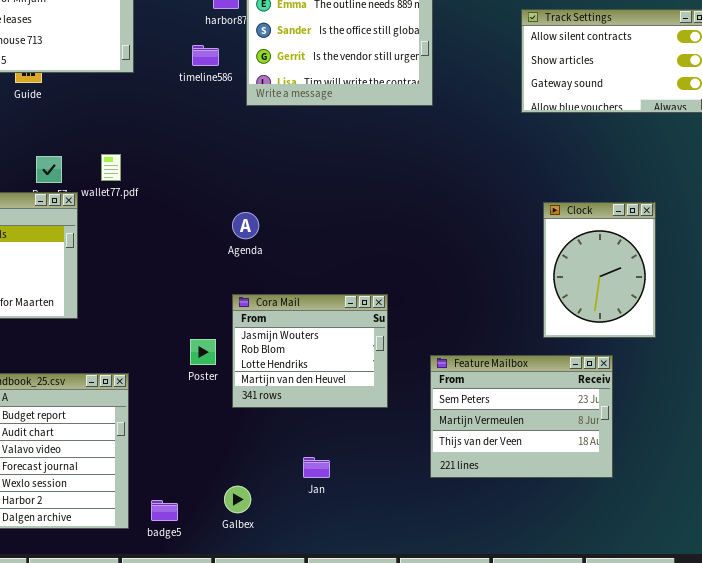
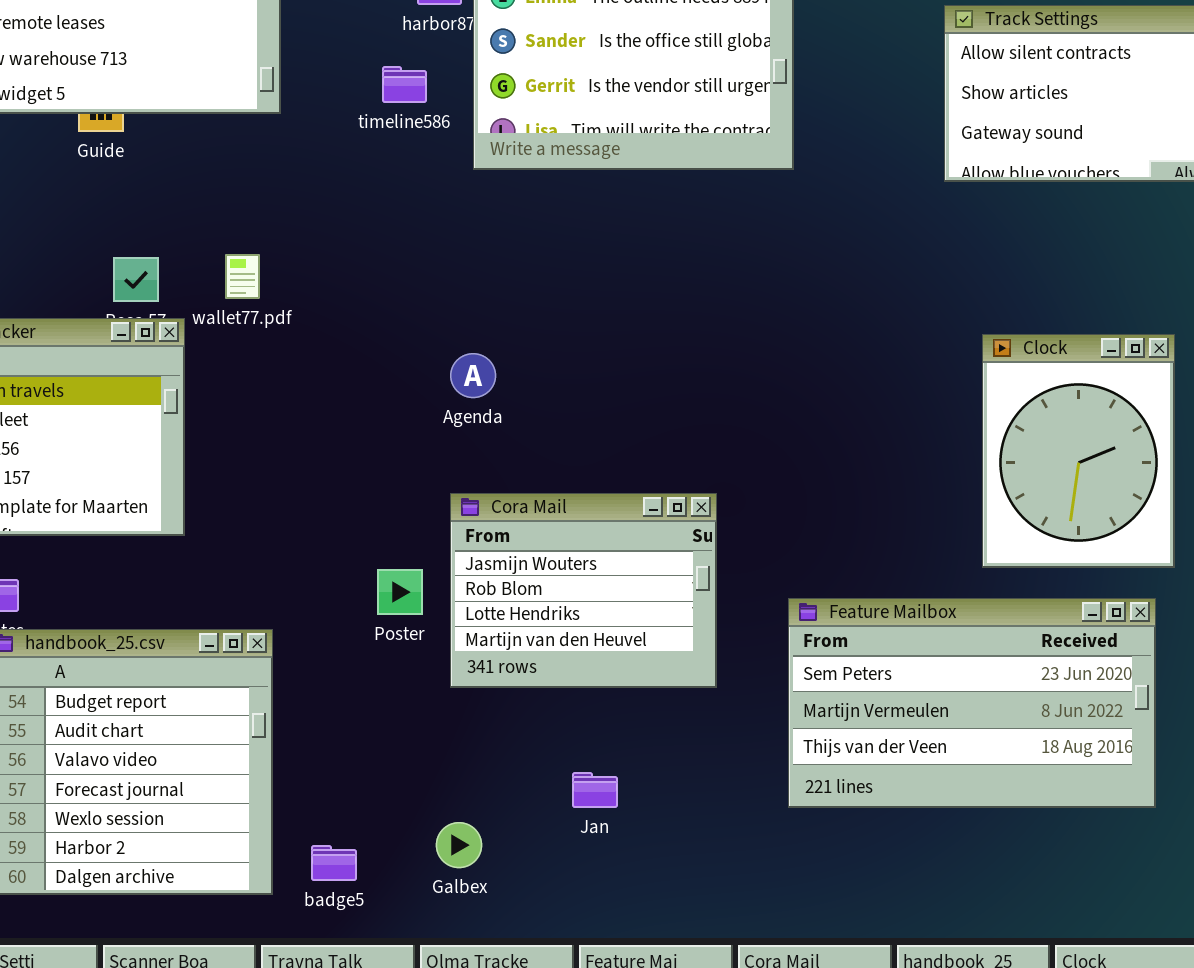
Feature Mailbox: [430,355,613,478] -> [788,598,1156,808], resized

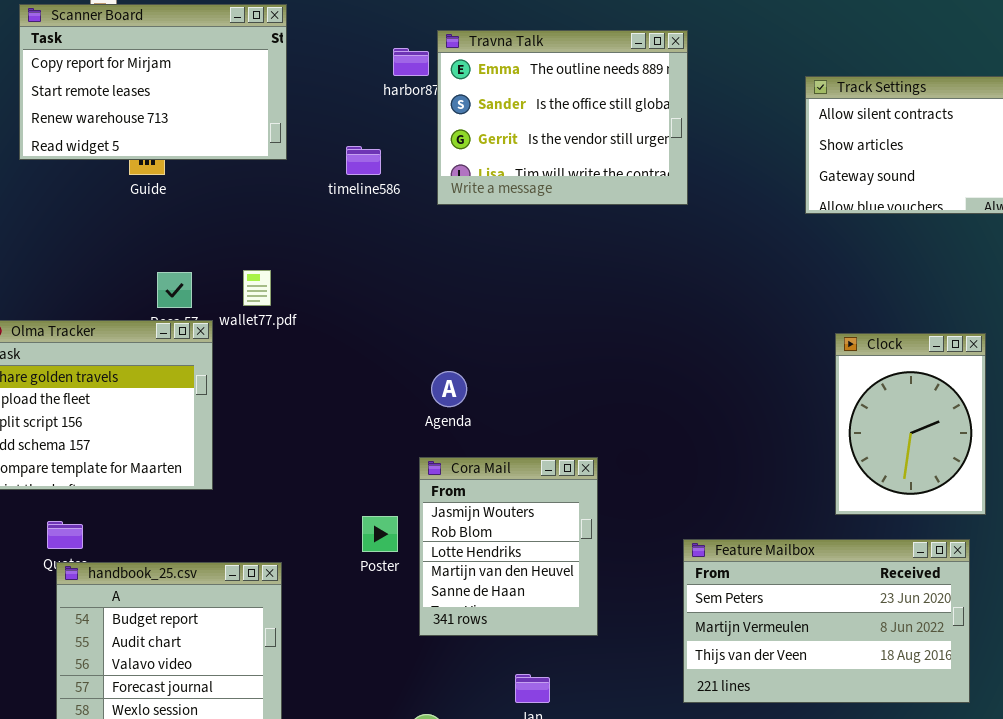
timeline586: [382,66,427,103] -> [346,146,381,175], moved
Agenda: [450,353,496,398] -> [431,371,467,407], moved
Cora Mail: [450,493,717,688] -> [419,457,598,636], resized

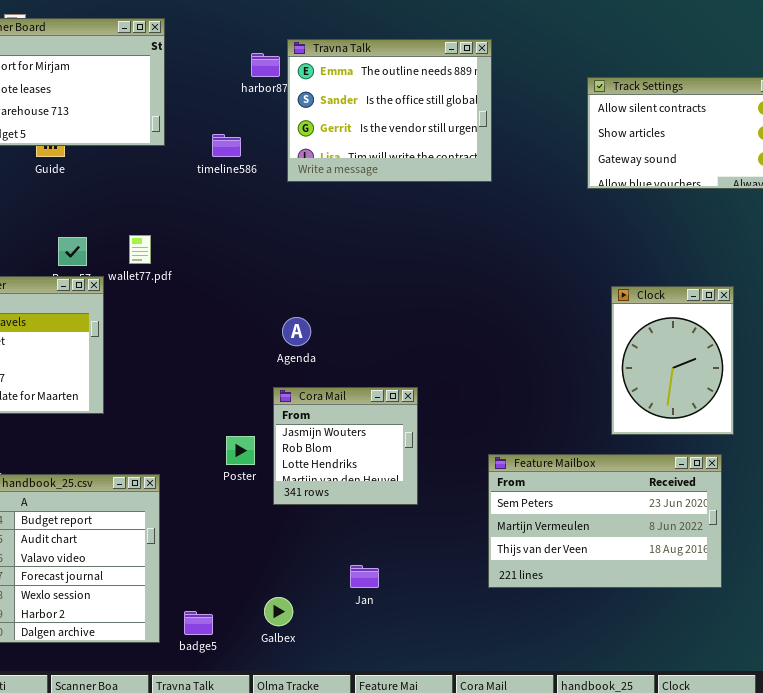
Cora Mail: [419,457,598,636] -> [273,387,418,505], resized

